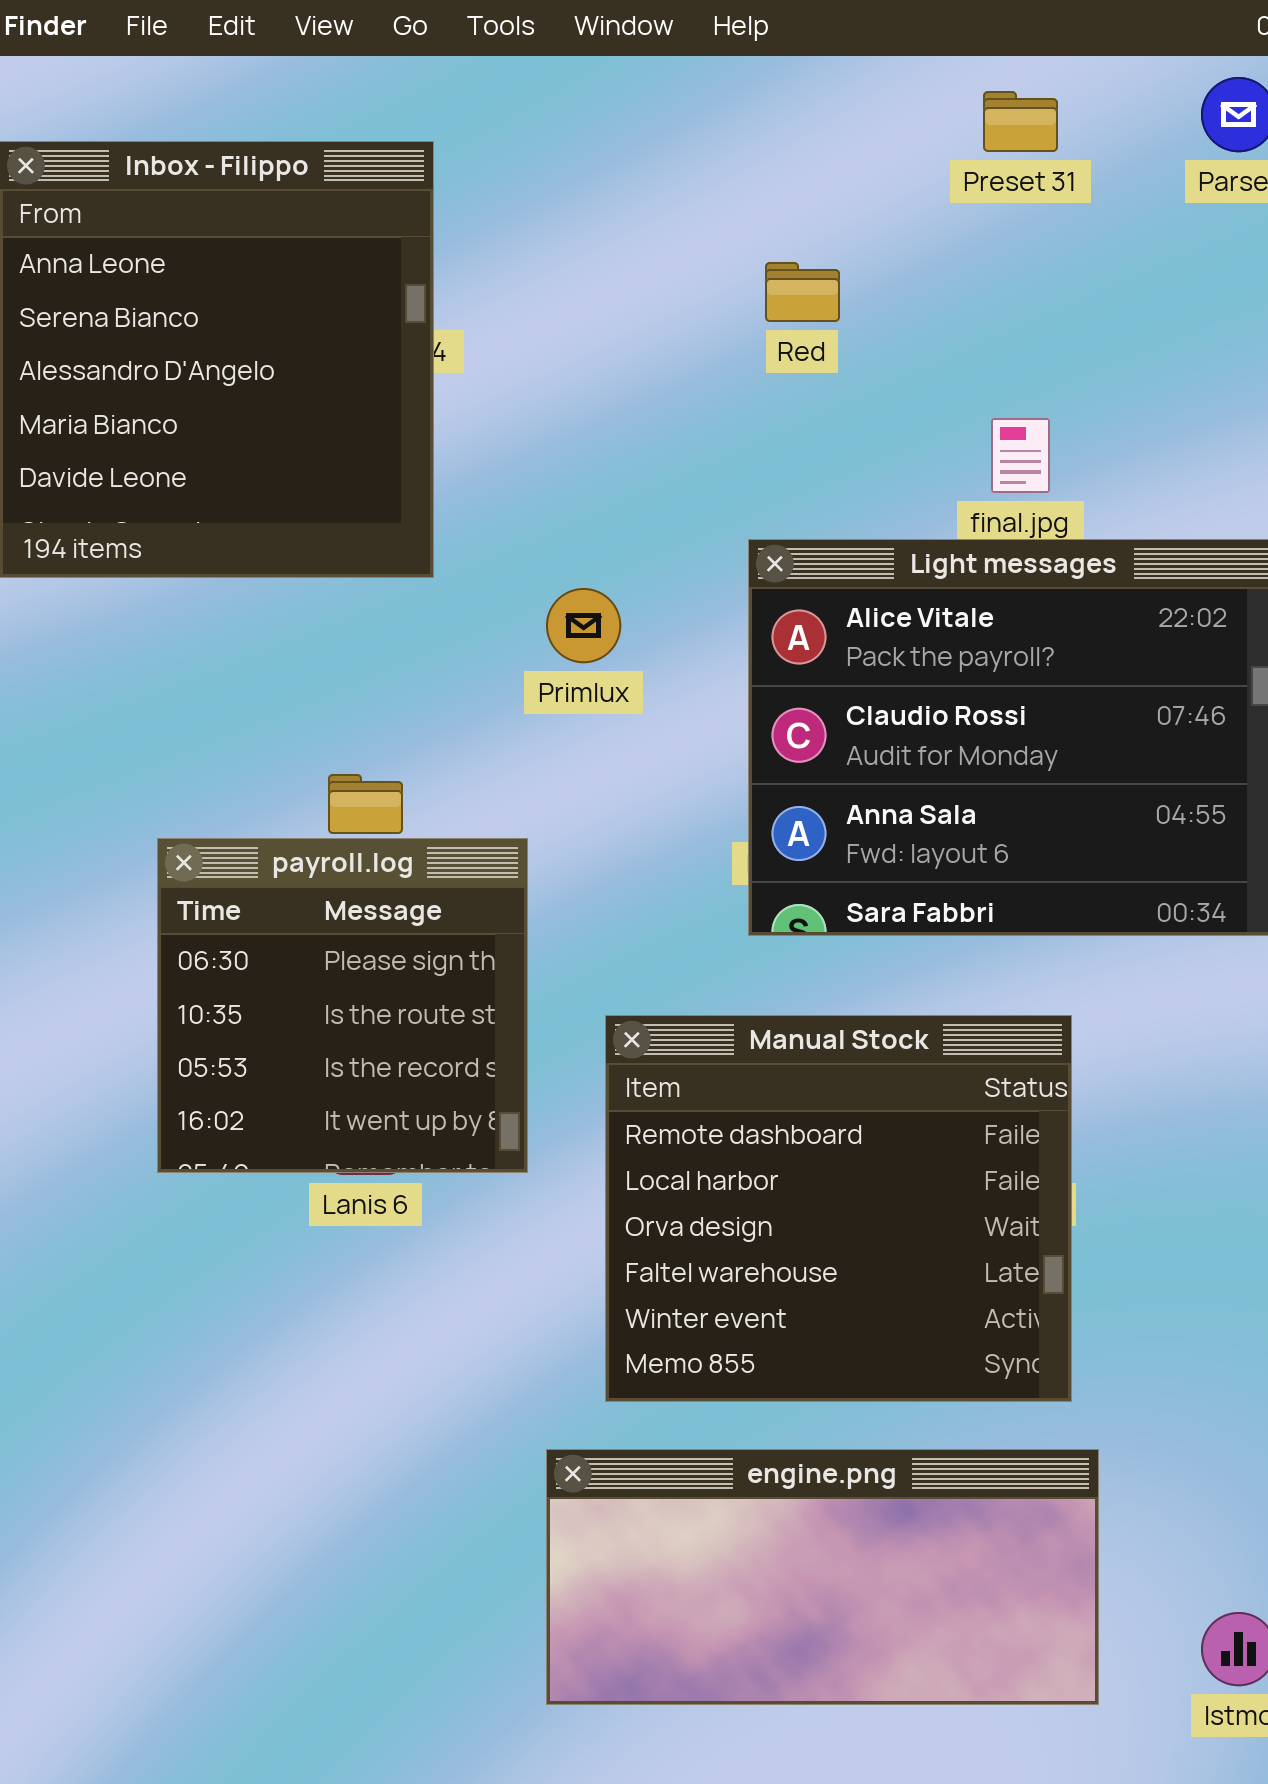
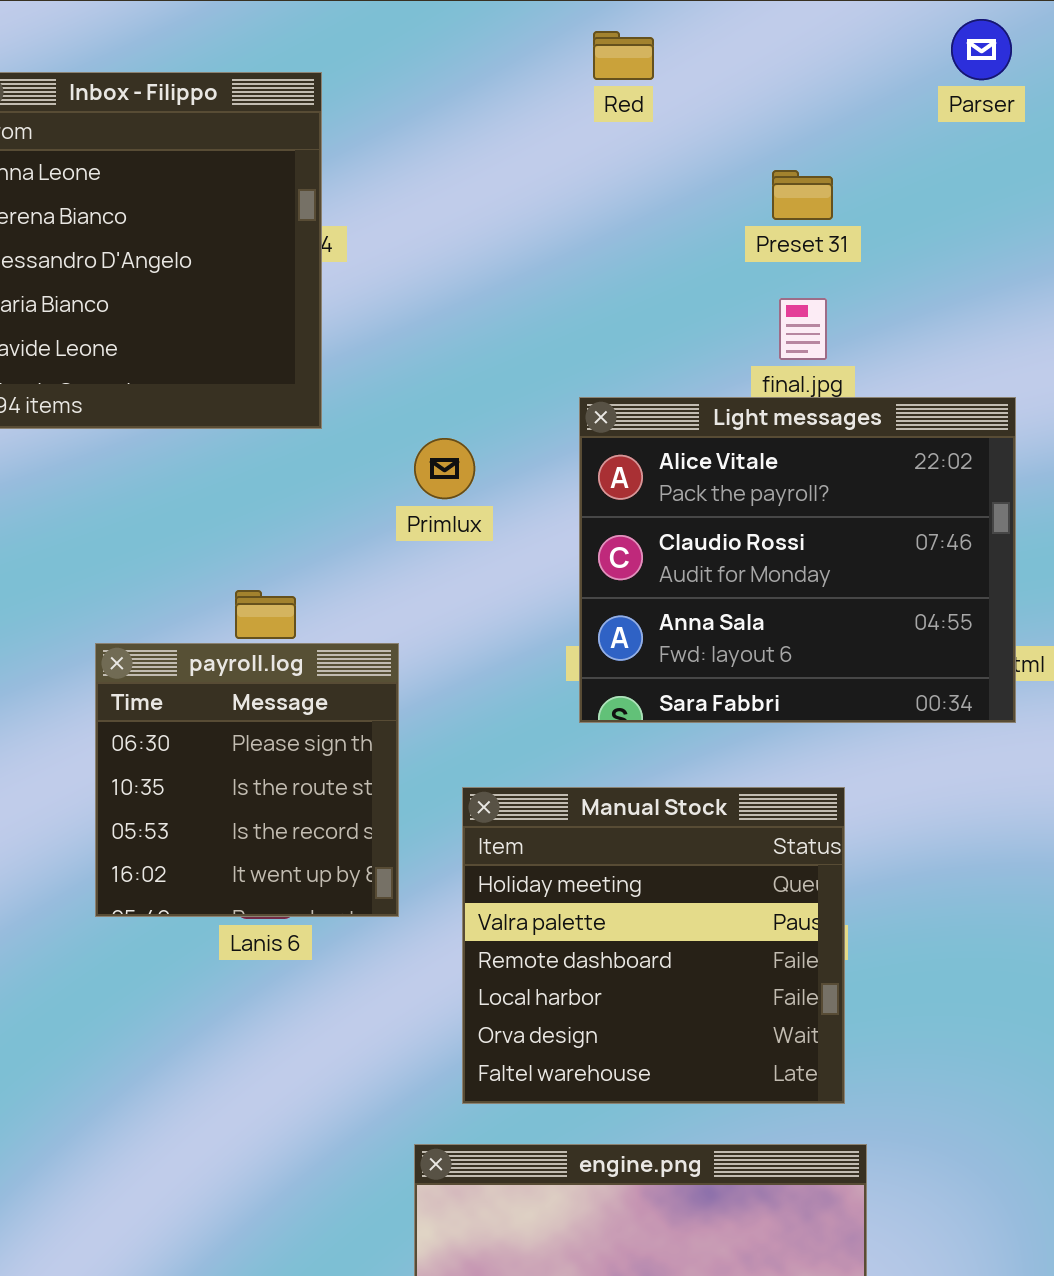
Preset 31: [983,91,1058,152] -> [772,170,833,220], moved
Red: [765,262,840,322] -> [593,31,654,80], moved
Manual Stock: [605,1015,1072,1402] -> [462,787,845,1104], scrolled up 2 rows

